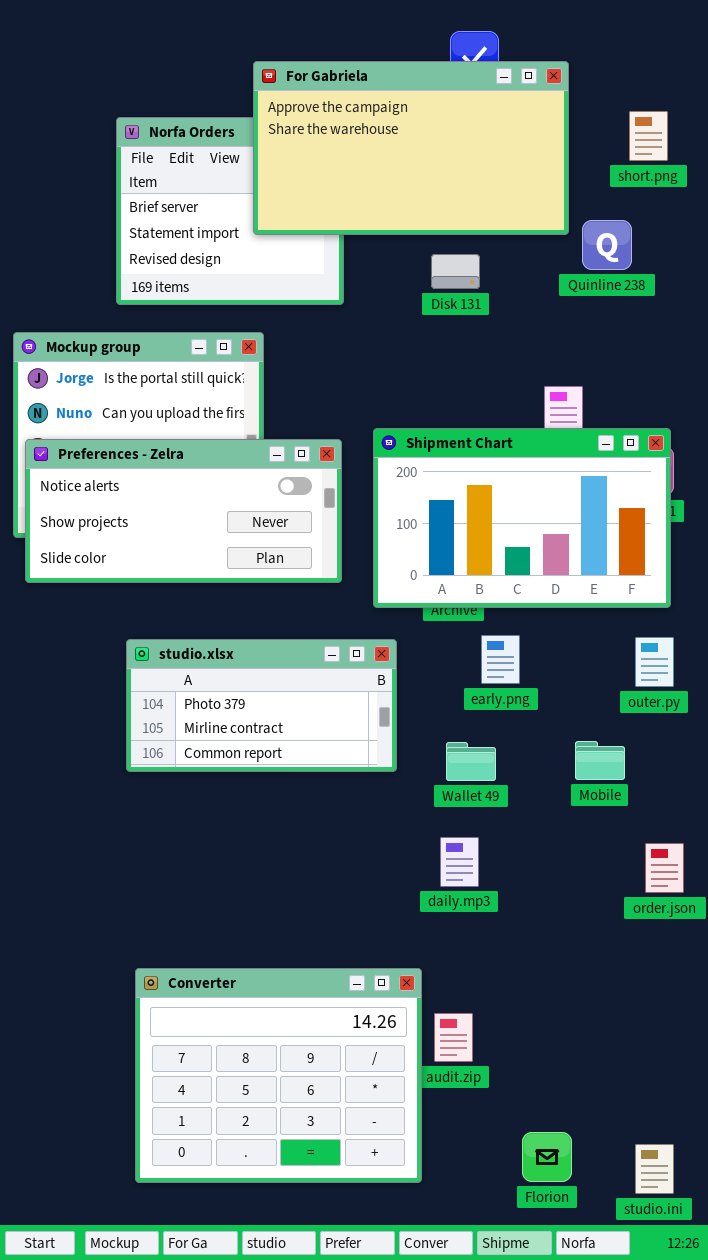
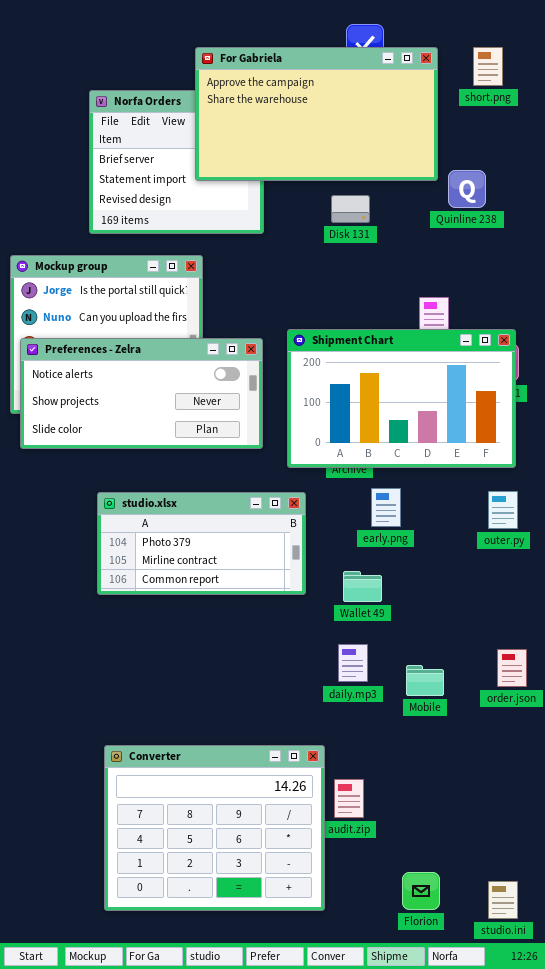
short.png: [629,111,668,161] -> [473,47,503,86], moved
Mobile: [575,741,625,780] -> [406,665,444,696], moved

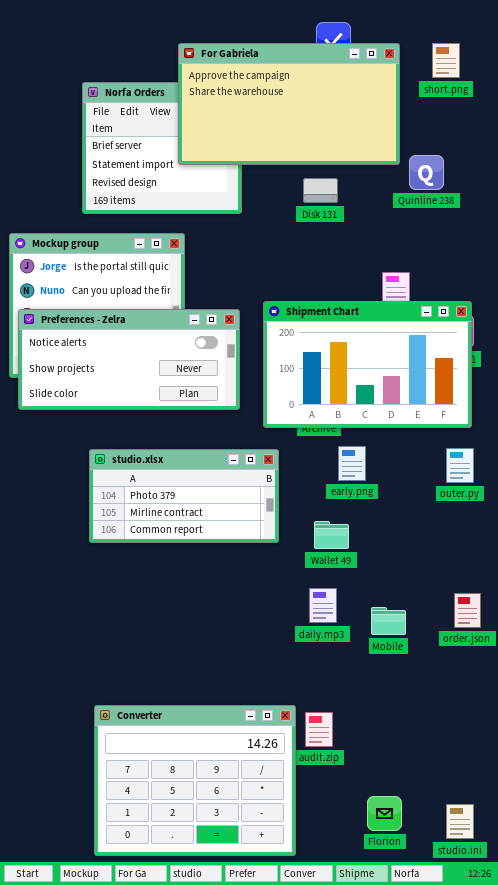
Converter: [104,745,325,911] -> [94,705,296,856], moved

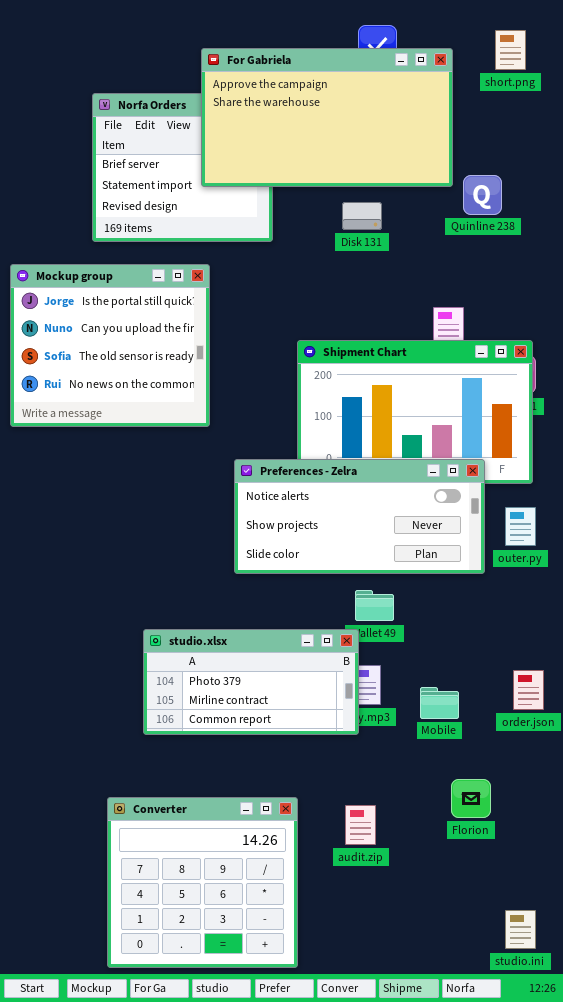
short.png: [432,43,460,78] -> [495,30,526,70], moved
Preferences - Zelra: [18,309,240,410] -> [234,459,485,574], moved
studio.xlsx: [89,449,279,543] -> [143,629,359,735], moved
Converter: [94,705,296,856] -> [107,797,298,968], resized
Florion: [367,796,402,831] -> [451,779,491,818], moved

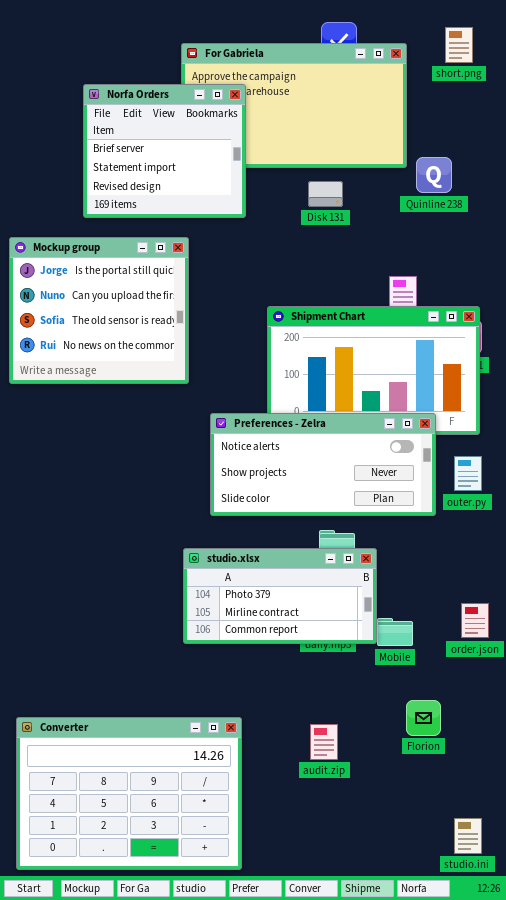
Norfa Orders: [92,93,273,242] -> [83,84,246,218], raised
studio.xlsx: [143,629,359,735] -> [183,548,377,644], moved
Converter: [107,797,298,968] -> [16,717,242,870], moved, resized

